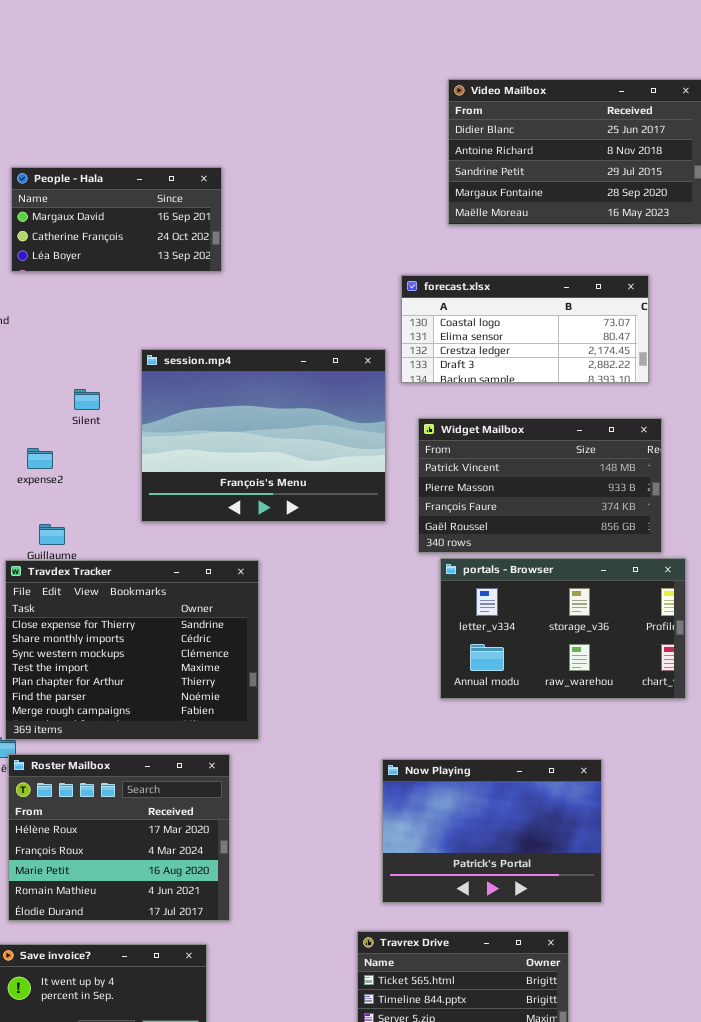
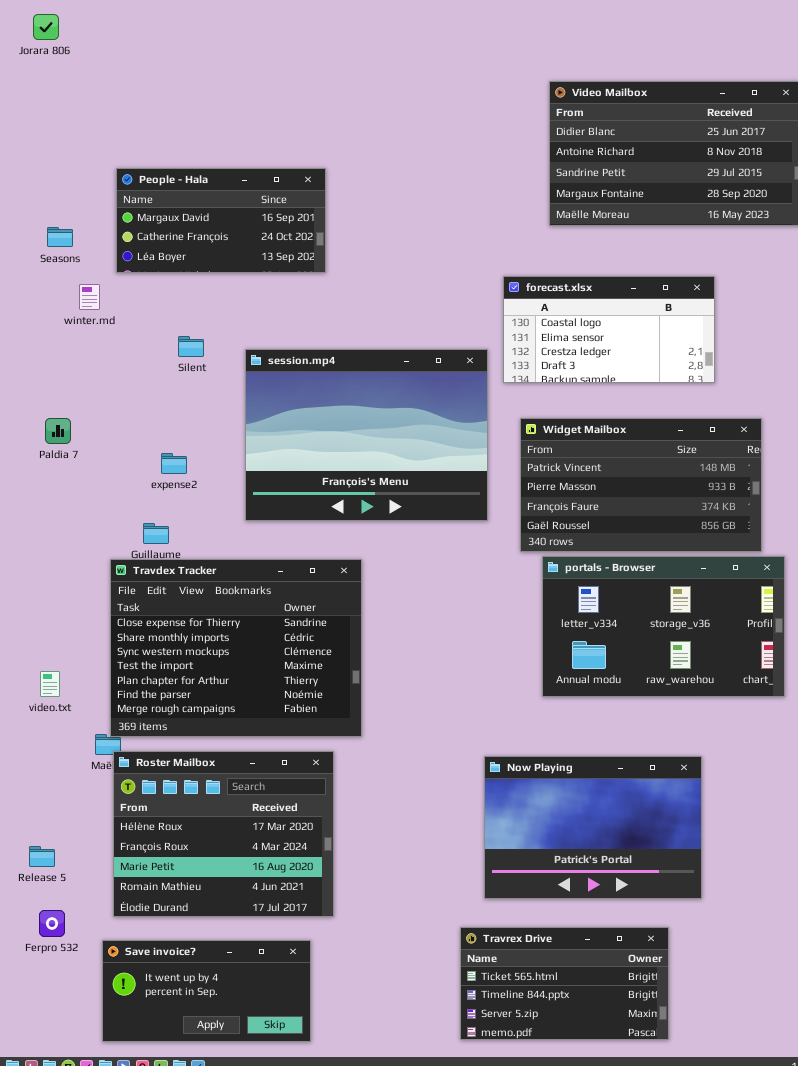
forecast.xlsx: [401,275,649,383] -> [503,276,715,383], resized
Silent: [74,389,100,410] -> [178,336,204,357], moved
expense2: [27,448,53,469] -> [161,453,187,474], moved

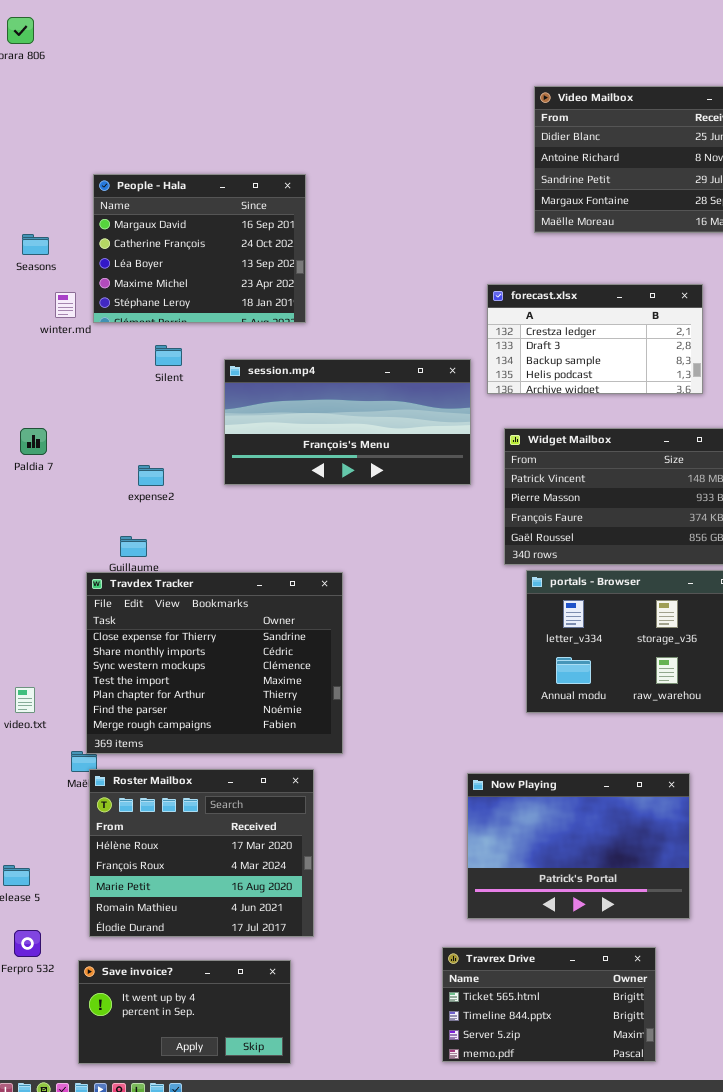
People - Hala: [116,168,326,273] -> [93,174,306,323], resized
forecast.xlsx: [503,276,715,383] -> [487,284,703,394], scrolled down 2 rows
session.mp4: [245,349,488,521] -> [224,359,471,485], resized

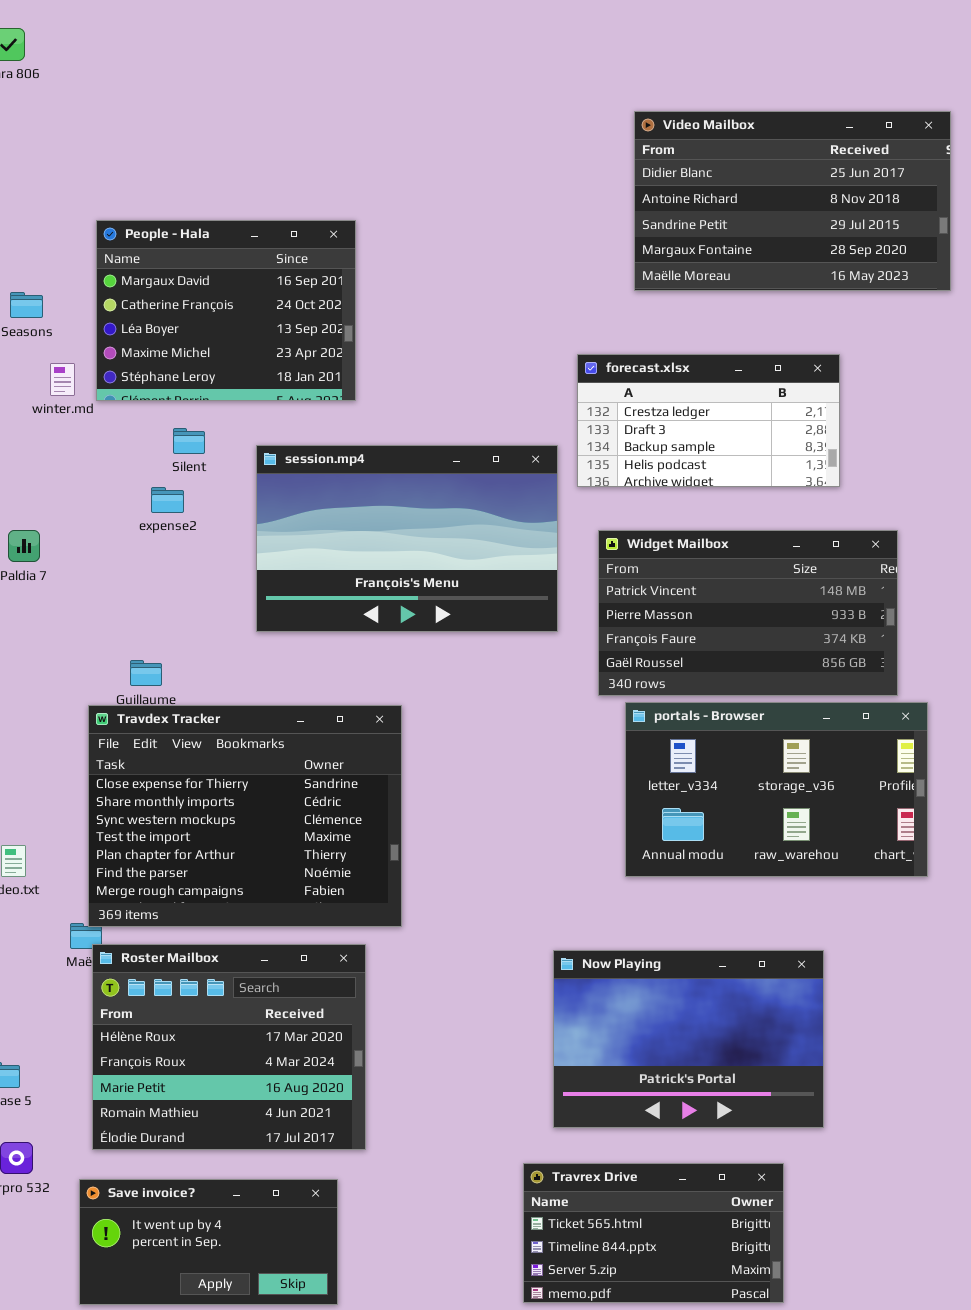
session.mp4: [224,359,471,485] -> [256,445,558,632], resized
expense2: [138,465,164,486] -> [151,487,184,513], moved

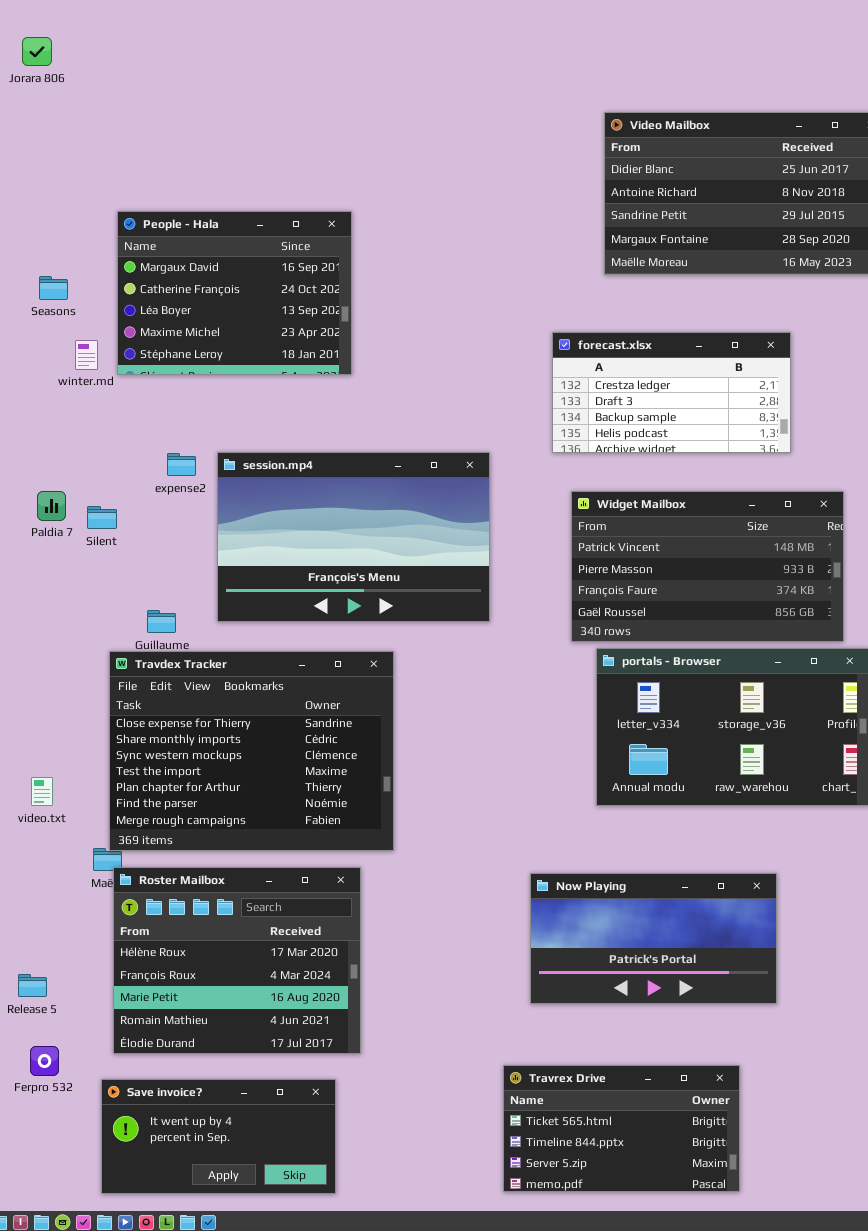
Silent: [173,428,205,454] -> [87,506,117,529], moved
session.mp4: [256,445,558,632] -> [217,452,490,622], moved
Now Playing: [553,950,824,1128] -> [530,873,777,1004], resized

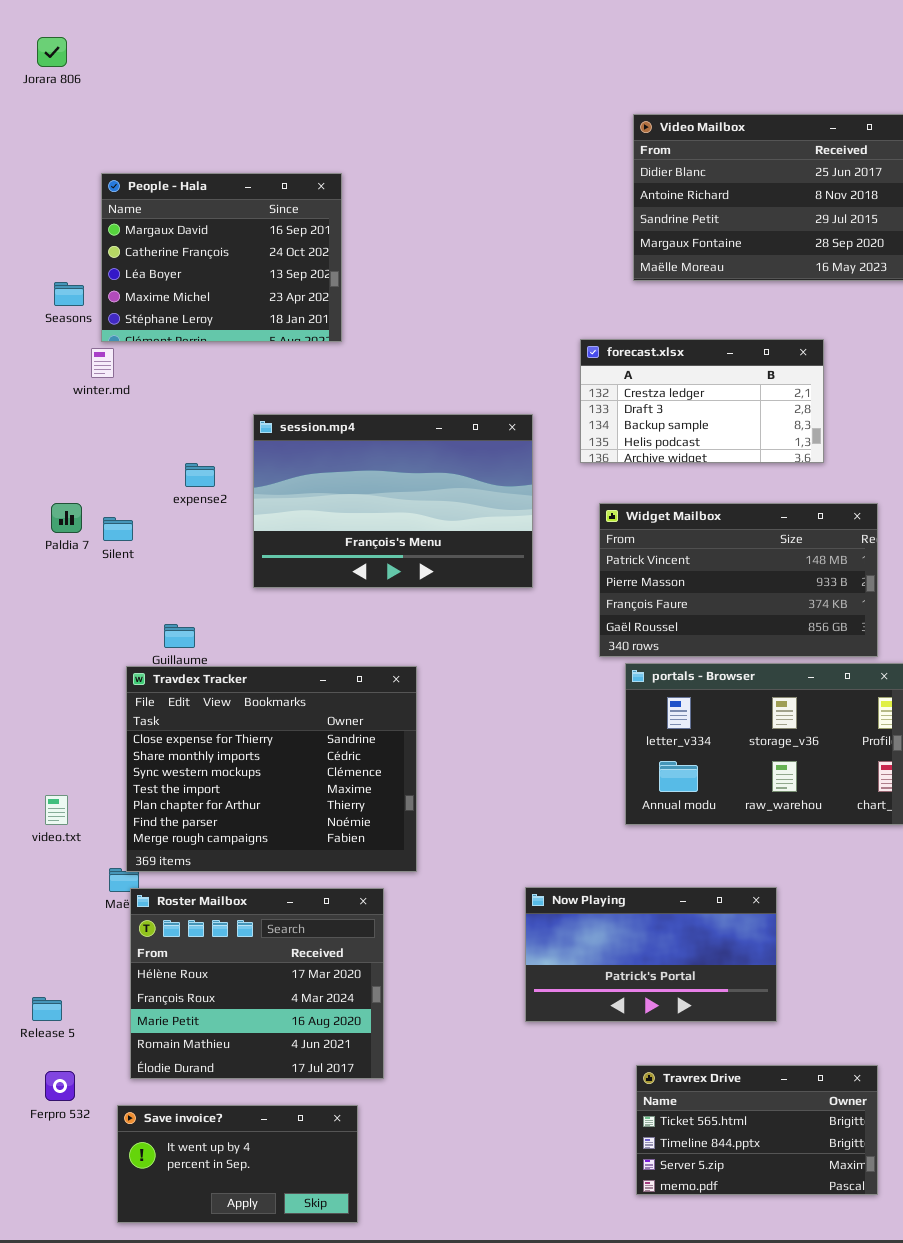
People - Hala: [117,211,352,375] -> [101,173,342,342], moved
session.mp4: [217,452,490,622] -> [253,414,533,588], moved
Now Playing: [530,873,777,1004] -> [525,887,777,1022], moved
Travrex Drive: [503,1065,740,1192] -> [636,1065,878,1195], moved

